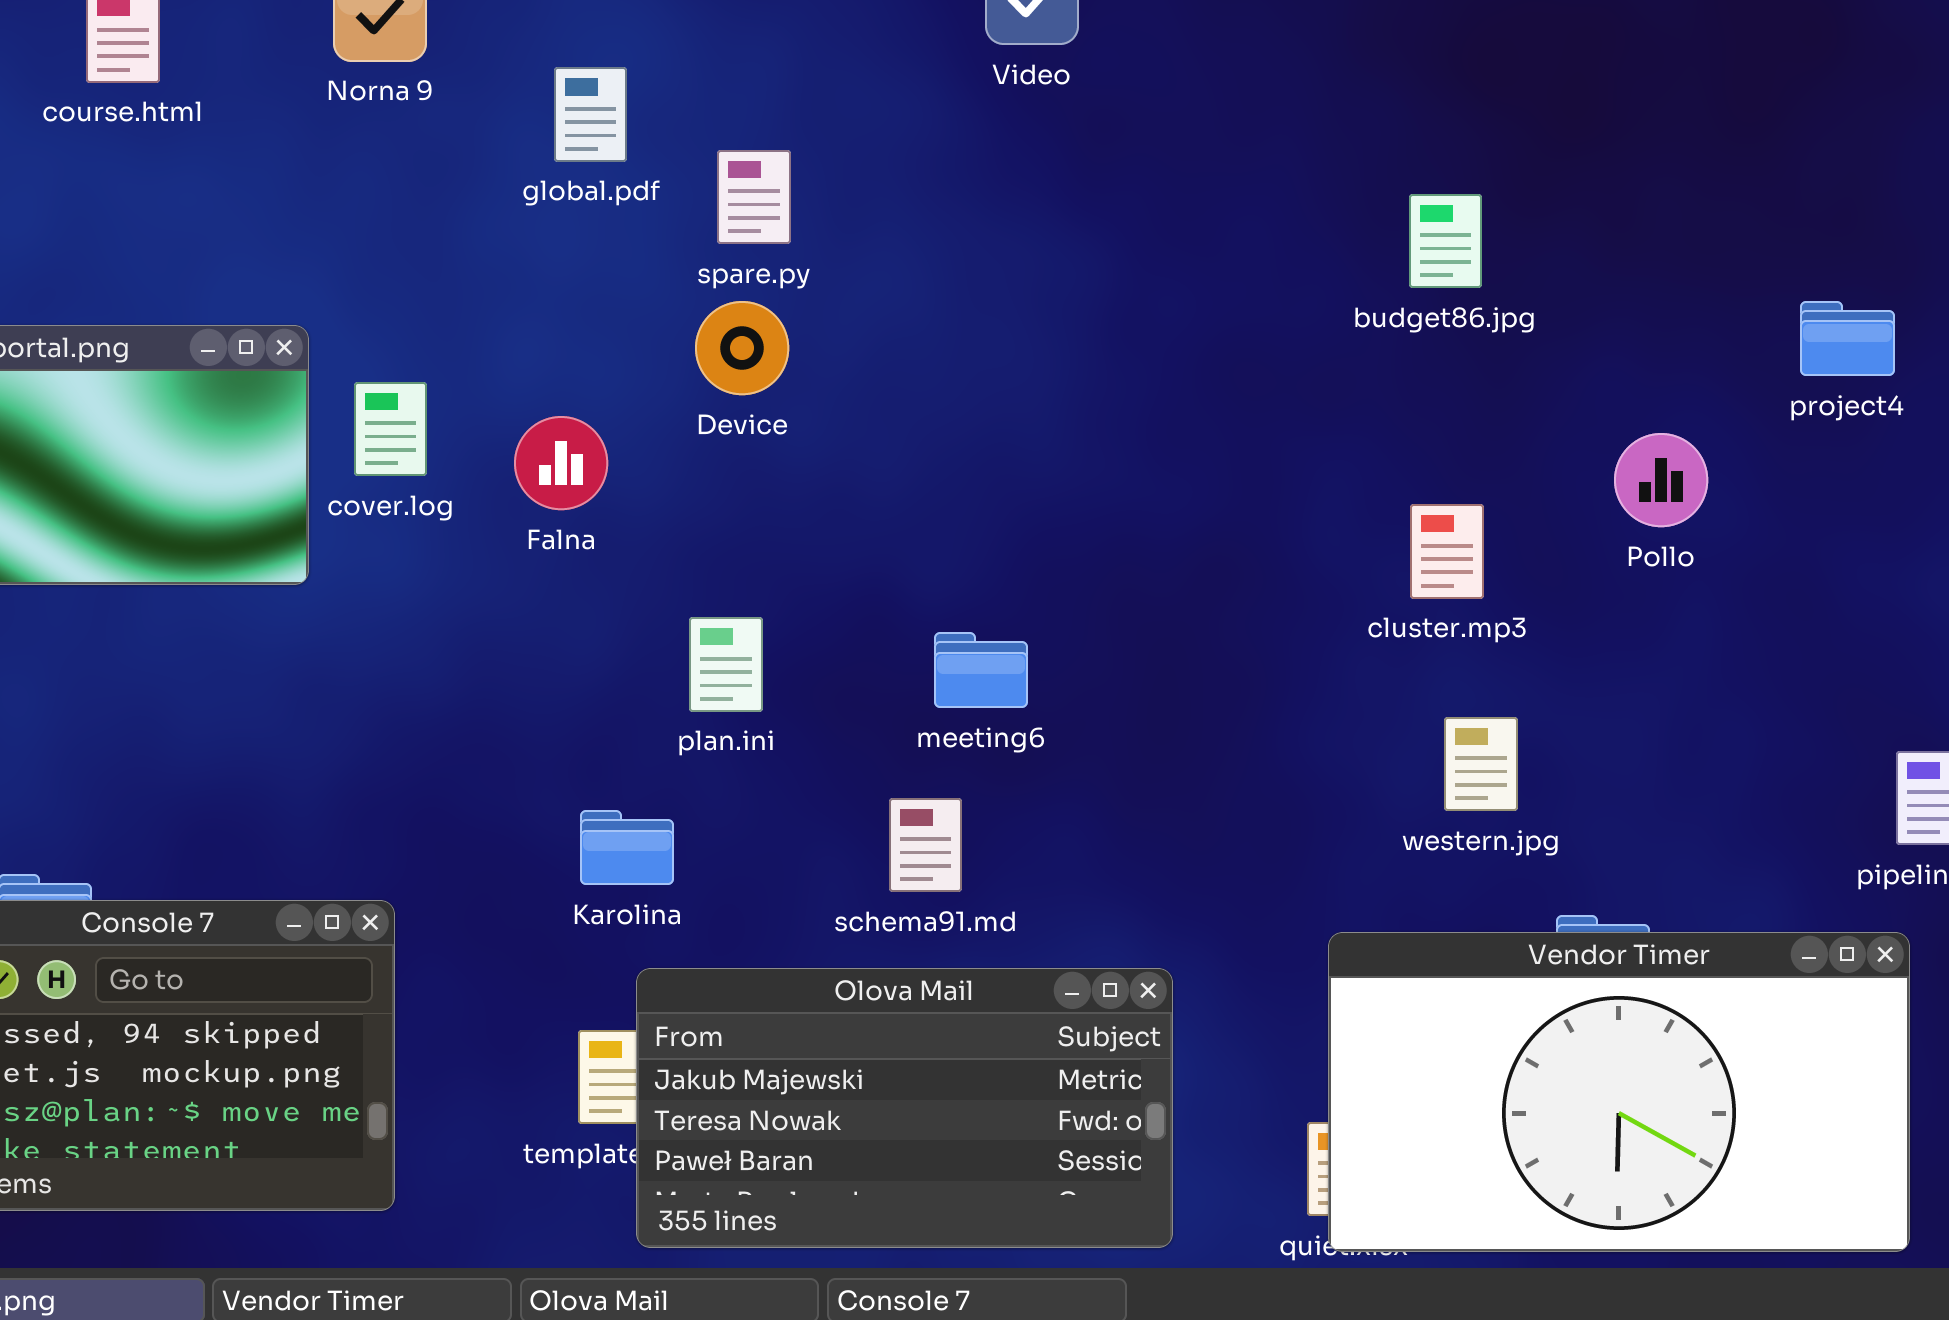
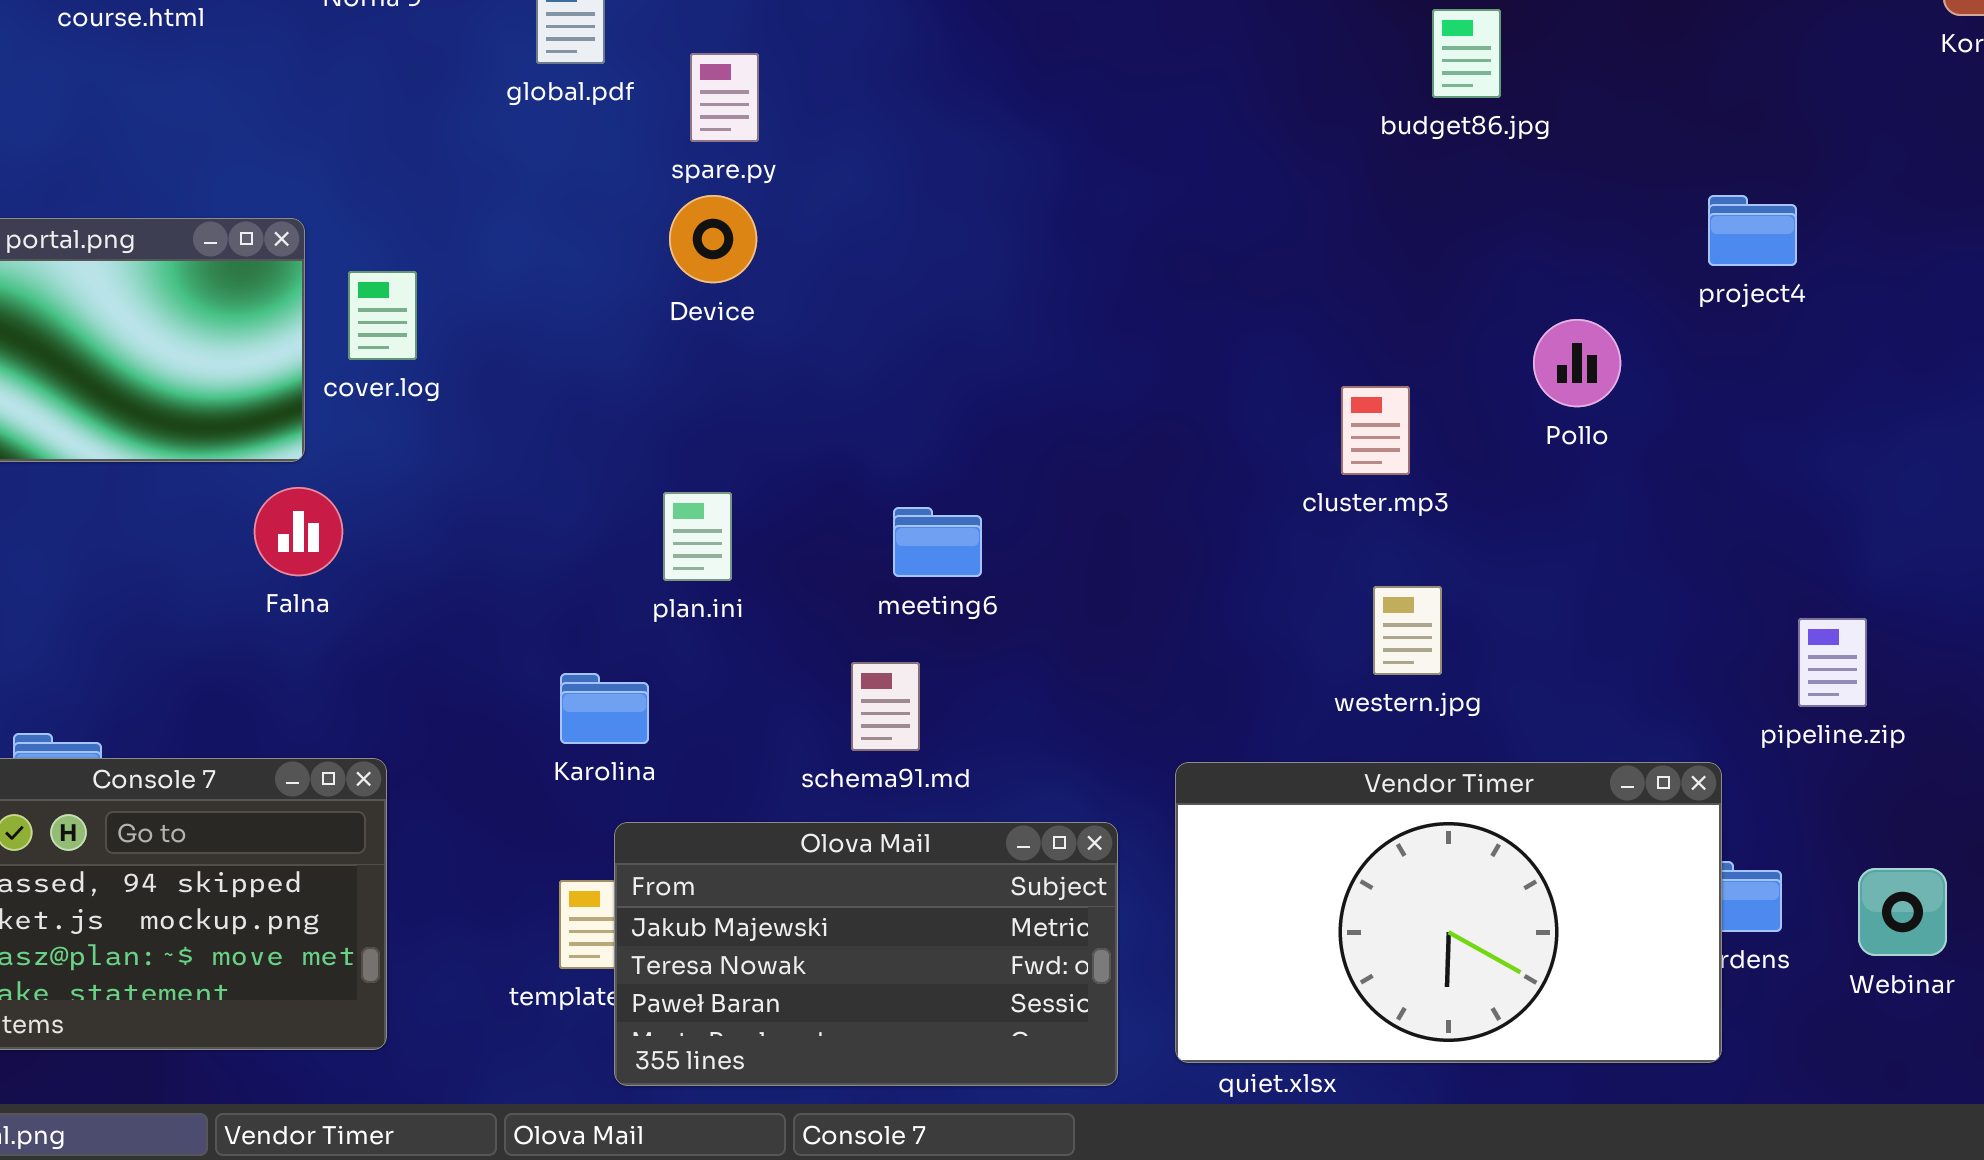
budget86.jpg: [1409,194,1482,288] -> [1432,9,1501,98], moved
Falna: [514,416,608,510] -> [254,487,343,576], moved
Vendor Timer: [1328,932,1910,1252] -> [1175,762,1722,1063], moved

